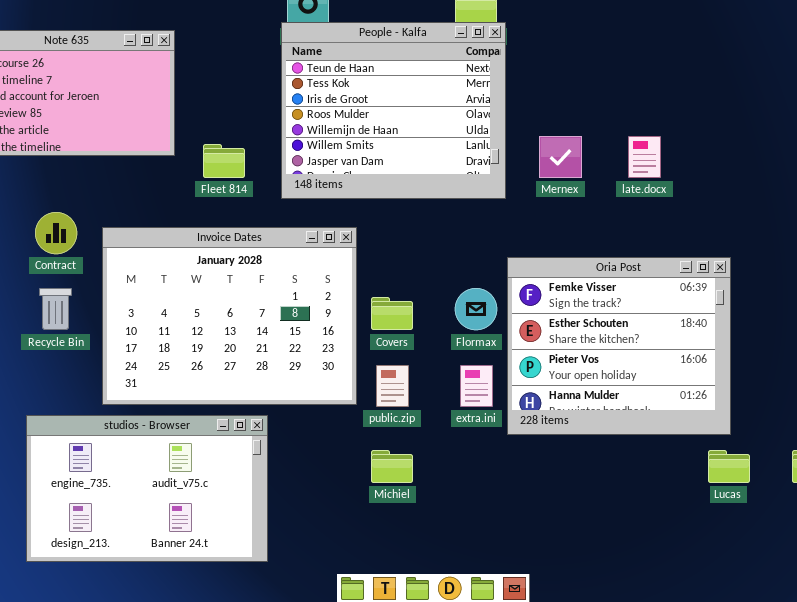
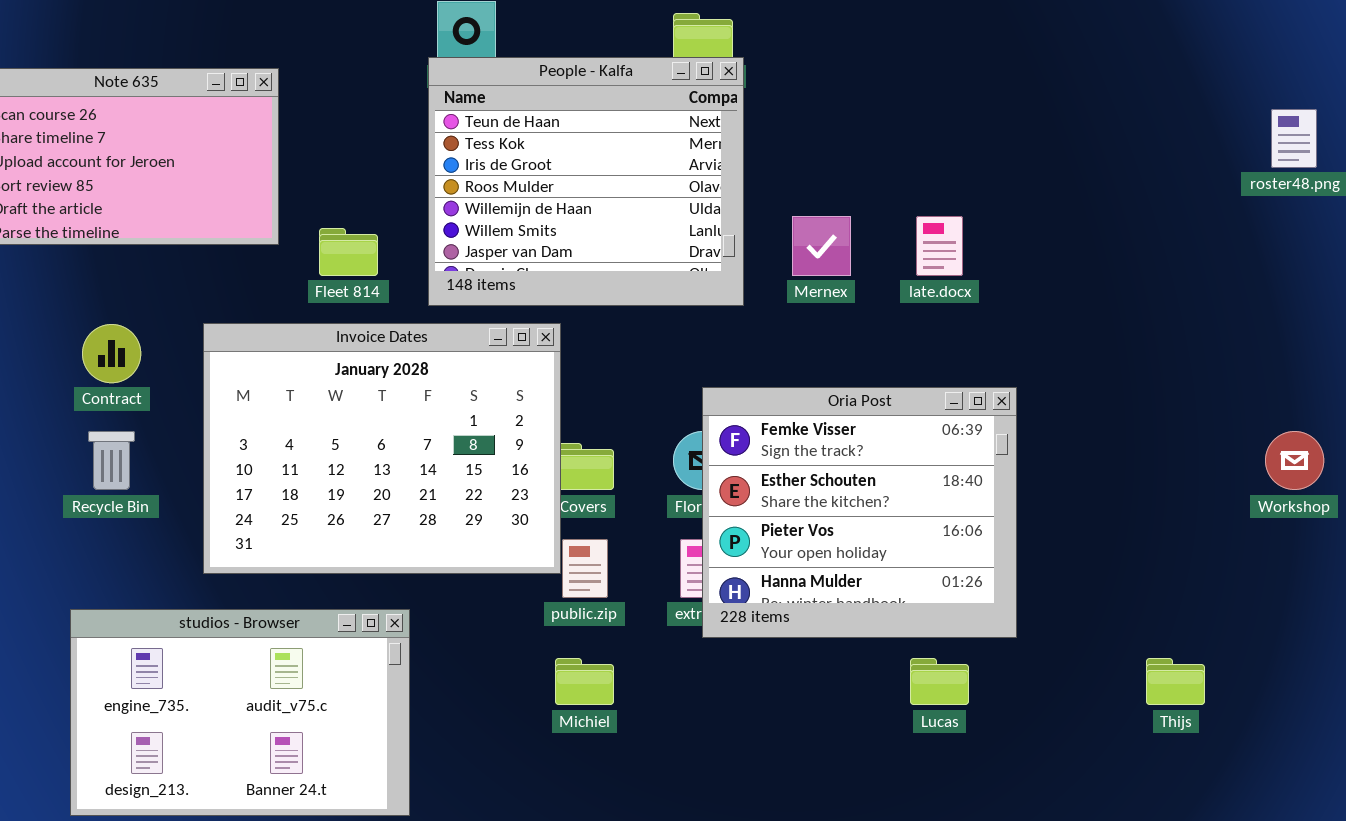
Invoice Dates: [102,227,357,405] -> [203,323,561,574], moved
Oria Post: [507,257,731,435] -> [702,387,1017,638], moved
Lucas: [708,450,750,483] -> [910,658,969,705], moved

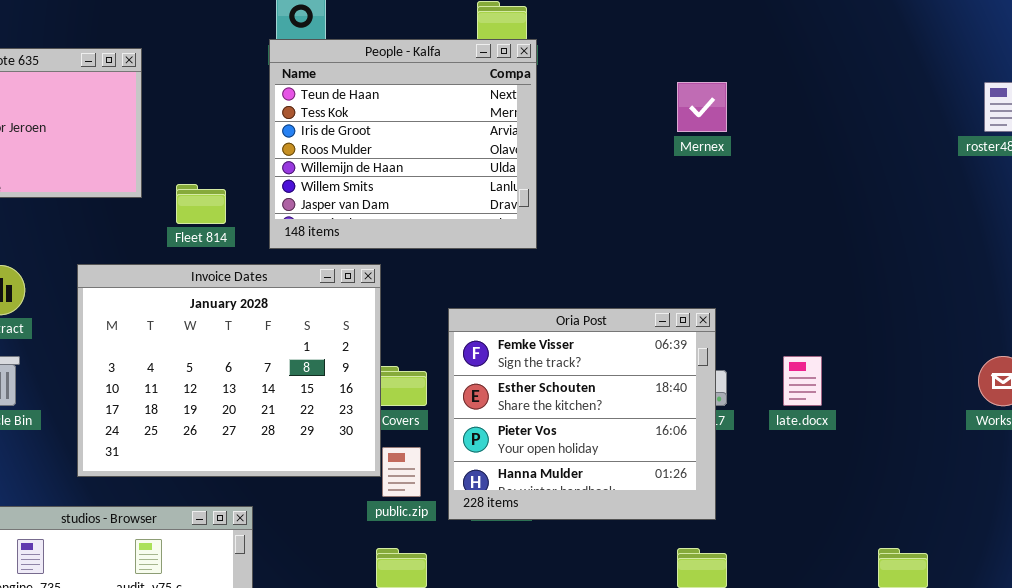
Mernex: [792,216,851,276] -> [677,82,727,132], moved
late.docx: [916,216,963,276] -> [783,356,822,406], moved
Oria Post: [702,387,1017,638] -> [448,308,716,520], moved

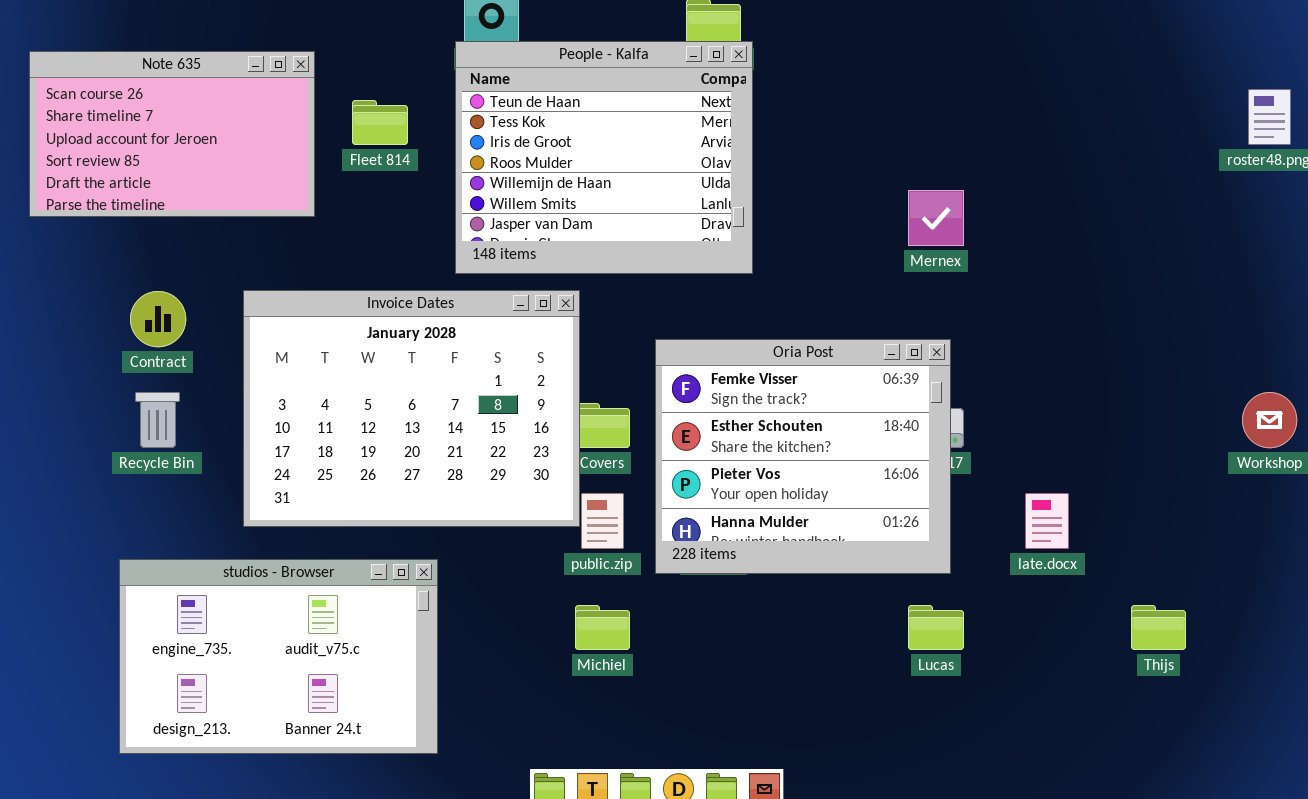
Mernex: [677,82,727,132] -> [908,190,964,246], moved
Fleet 814: [176,184,226,224] -> [352,100,408,145], moved
late.docx: [783,356,822,406] -> [1025,493,1069,549], moved

